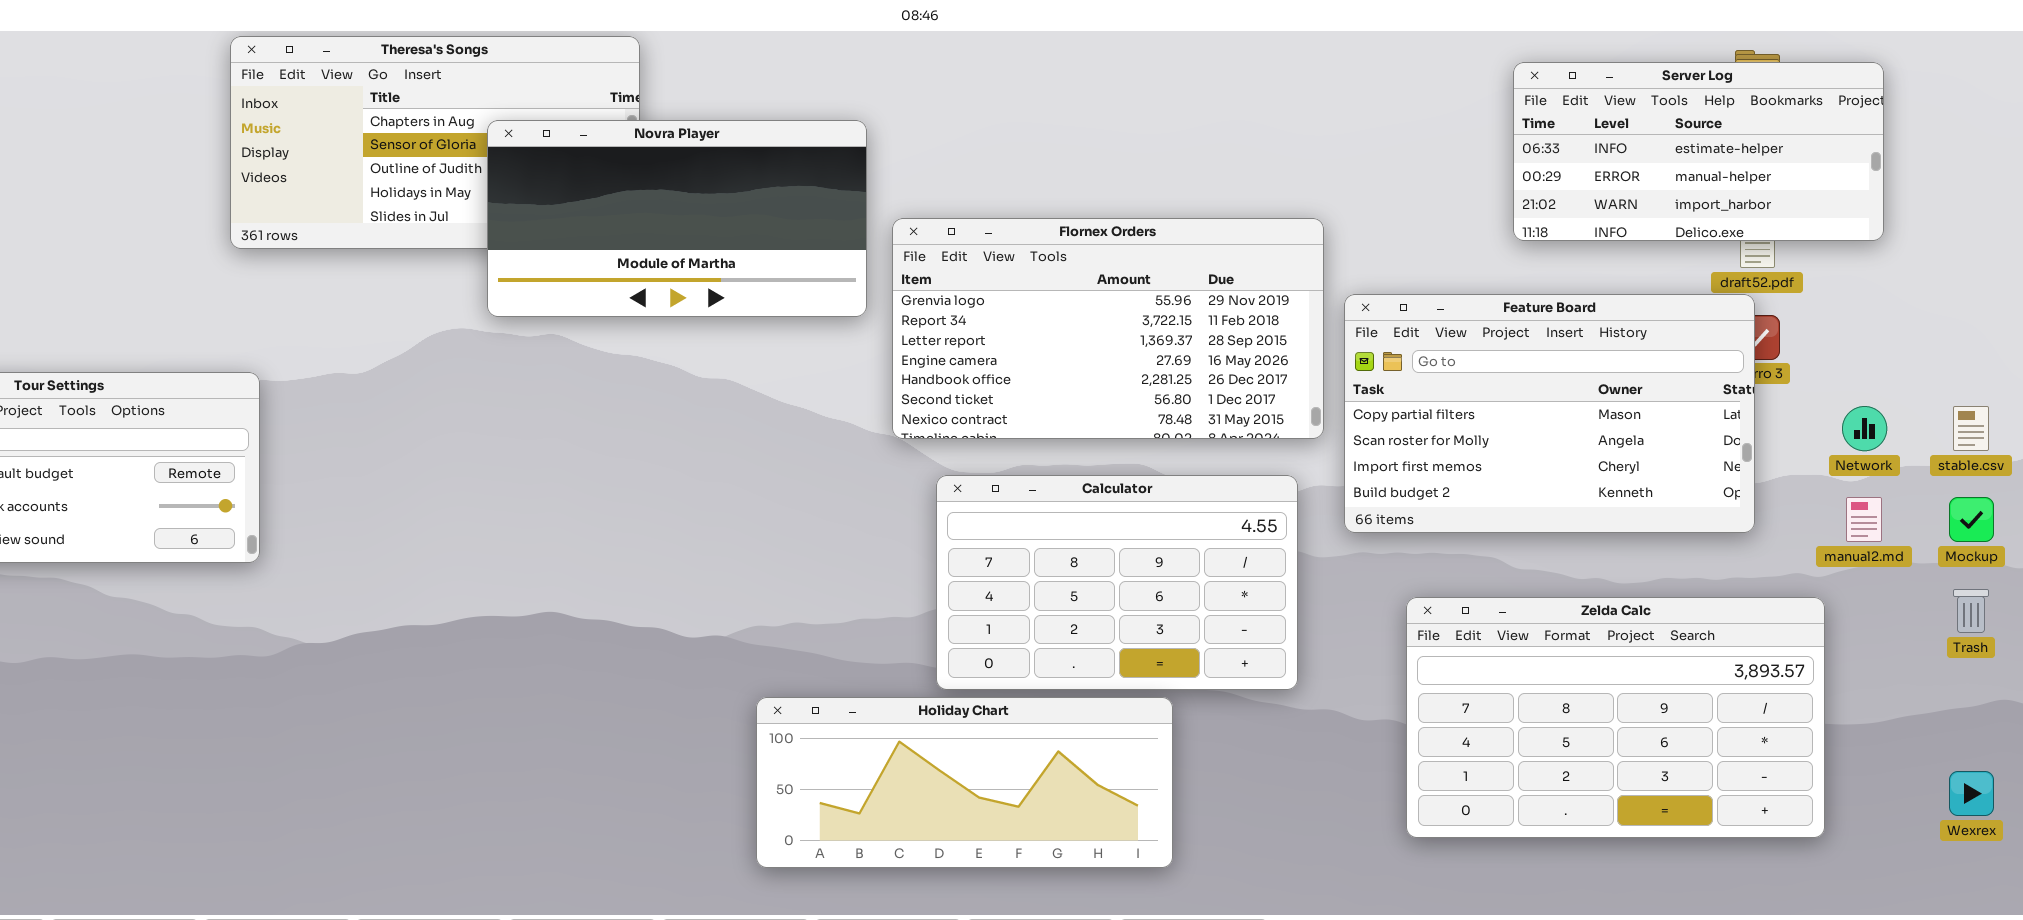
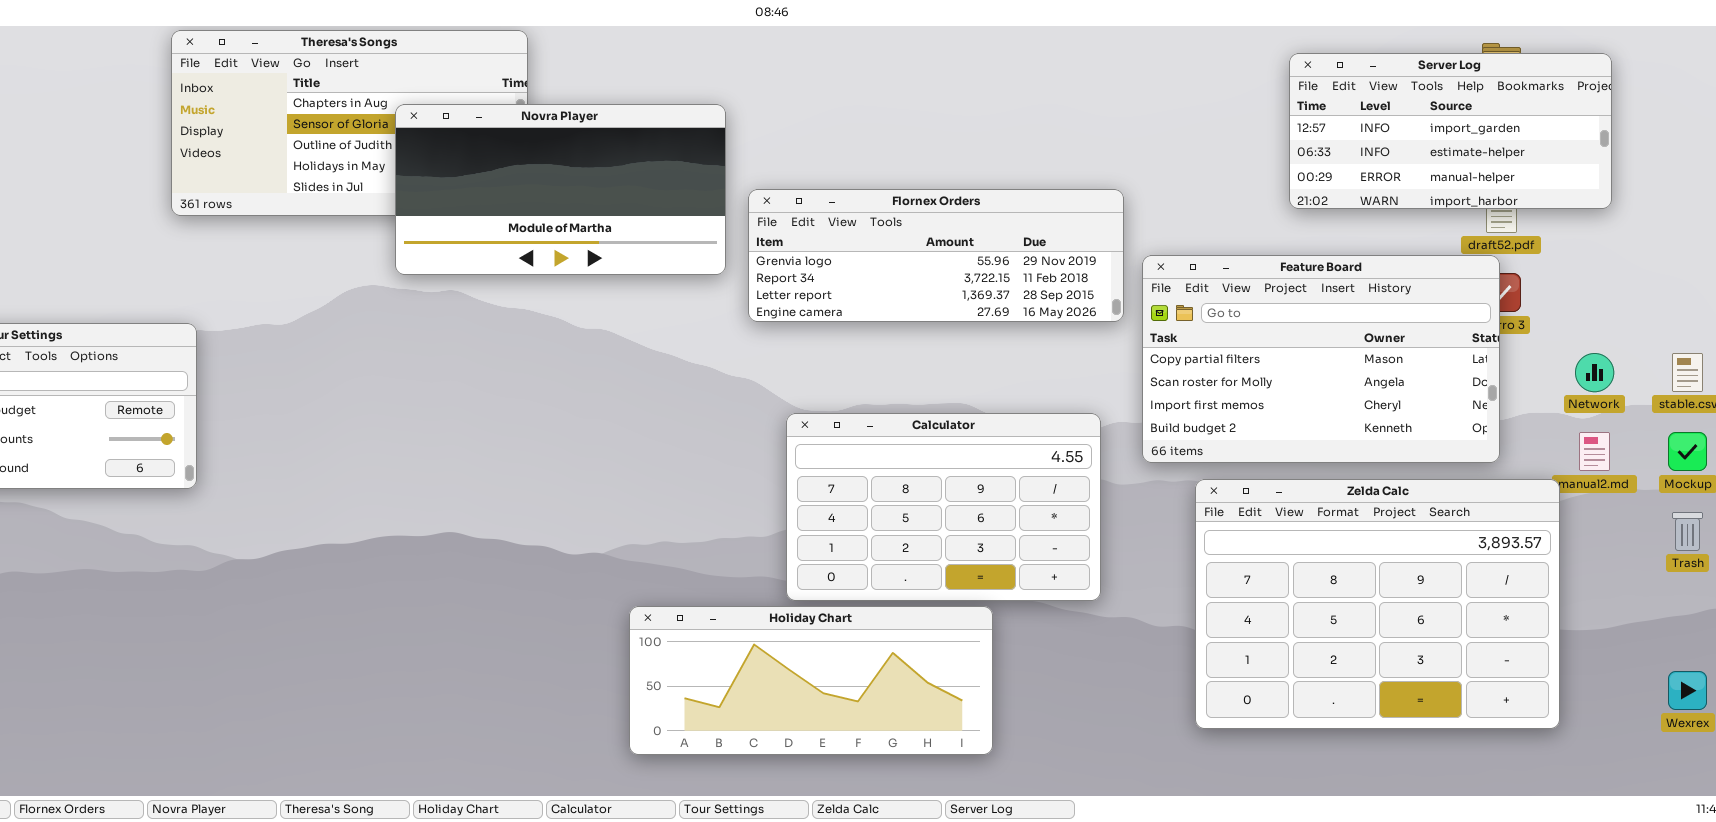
Server Log: [1513,62,1884,241] -> [1289,53,1612,209], scrolled up 1 row
Flornex Orders: [892,218,1324,439] -> [748,189,1124,322], resized
Zelda Calc: [1406,597,1825,838] -> [1195,479,1560,729], resized

